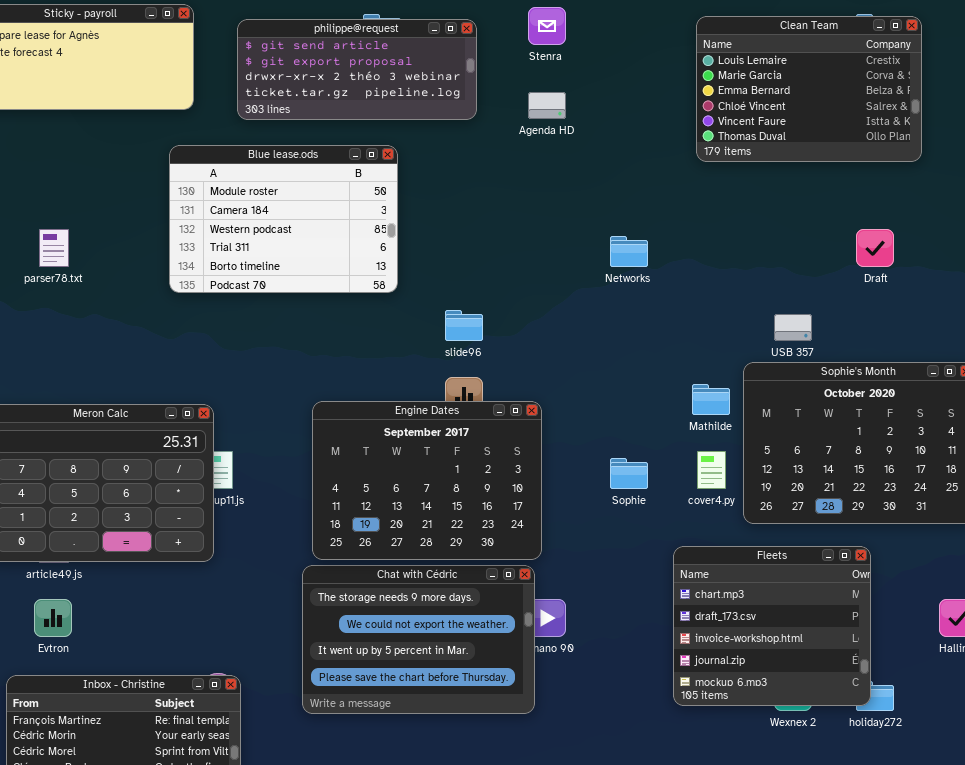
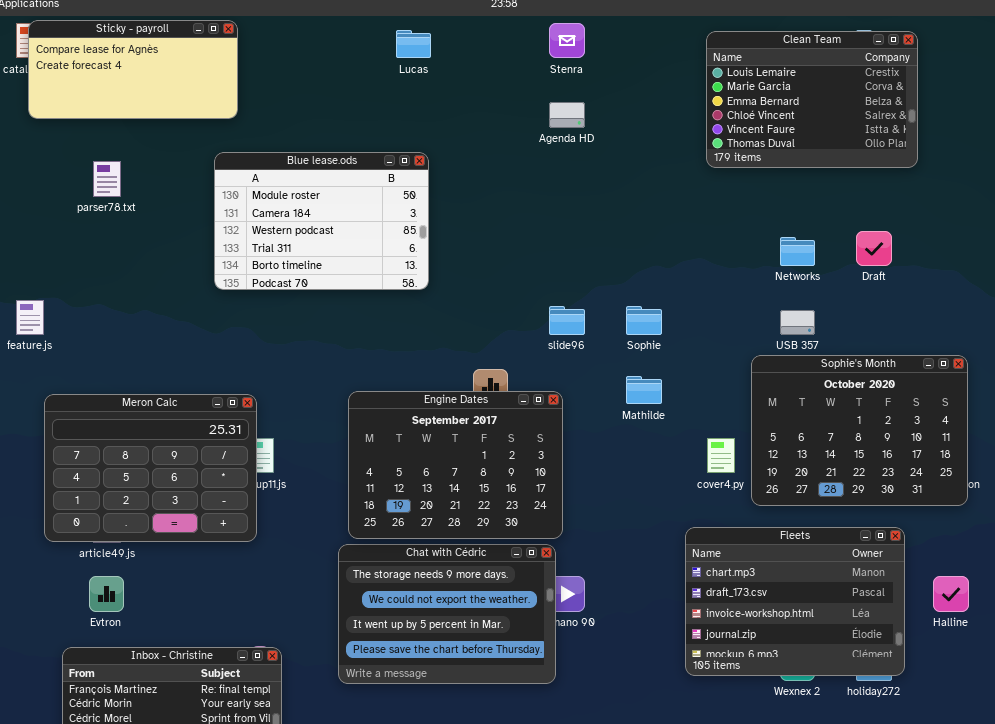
philippe@request: [237,19,477,120] -> none, closed
parser78.txt: [39,229,69,267] -> [93,161,121,197], moved
Networks: [610,236,648,267] -> [780,237,815,266], moved
slide96: [445,310,483,341] -> [549,306,585,335], moved
Mathilde: [692,384,730,415] -> [626,376,662,404], moved
Sophie: [610,458,648,489] -> [626,306,662,335], moved
Fleets: [673,546,871,706] -> [685,527,905,676], resized

